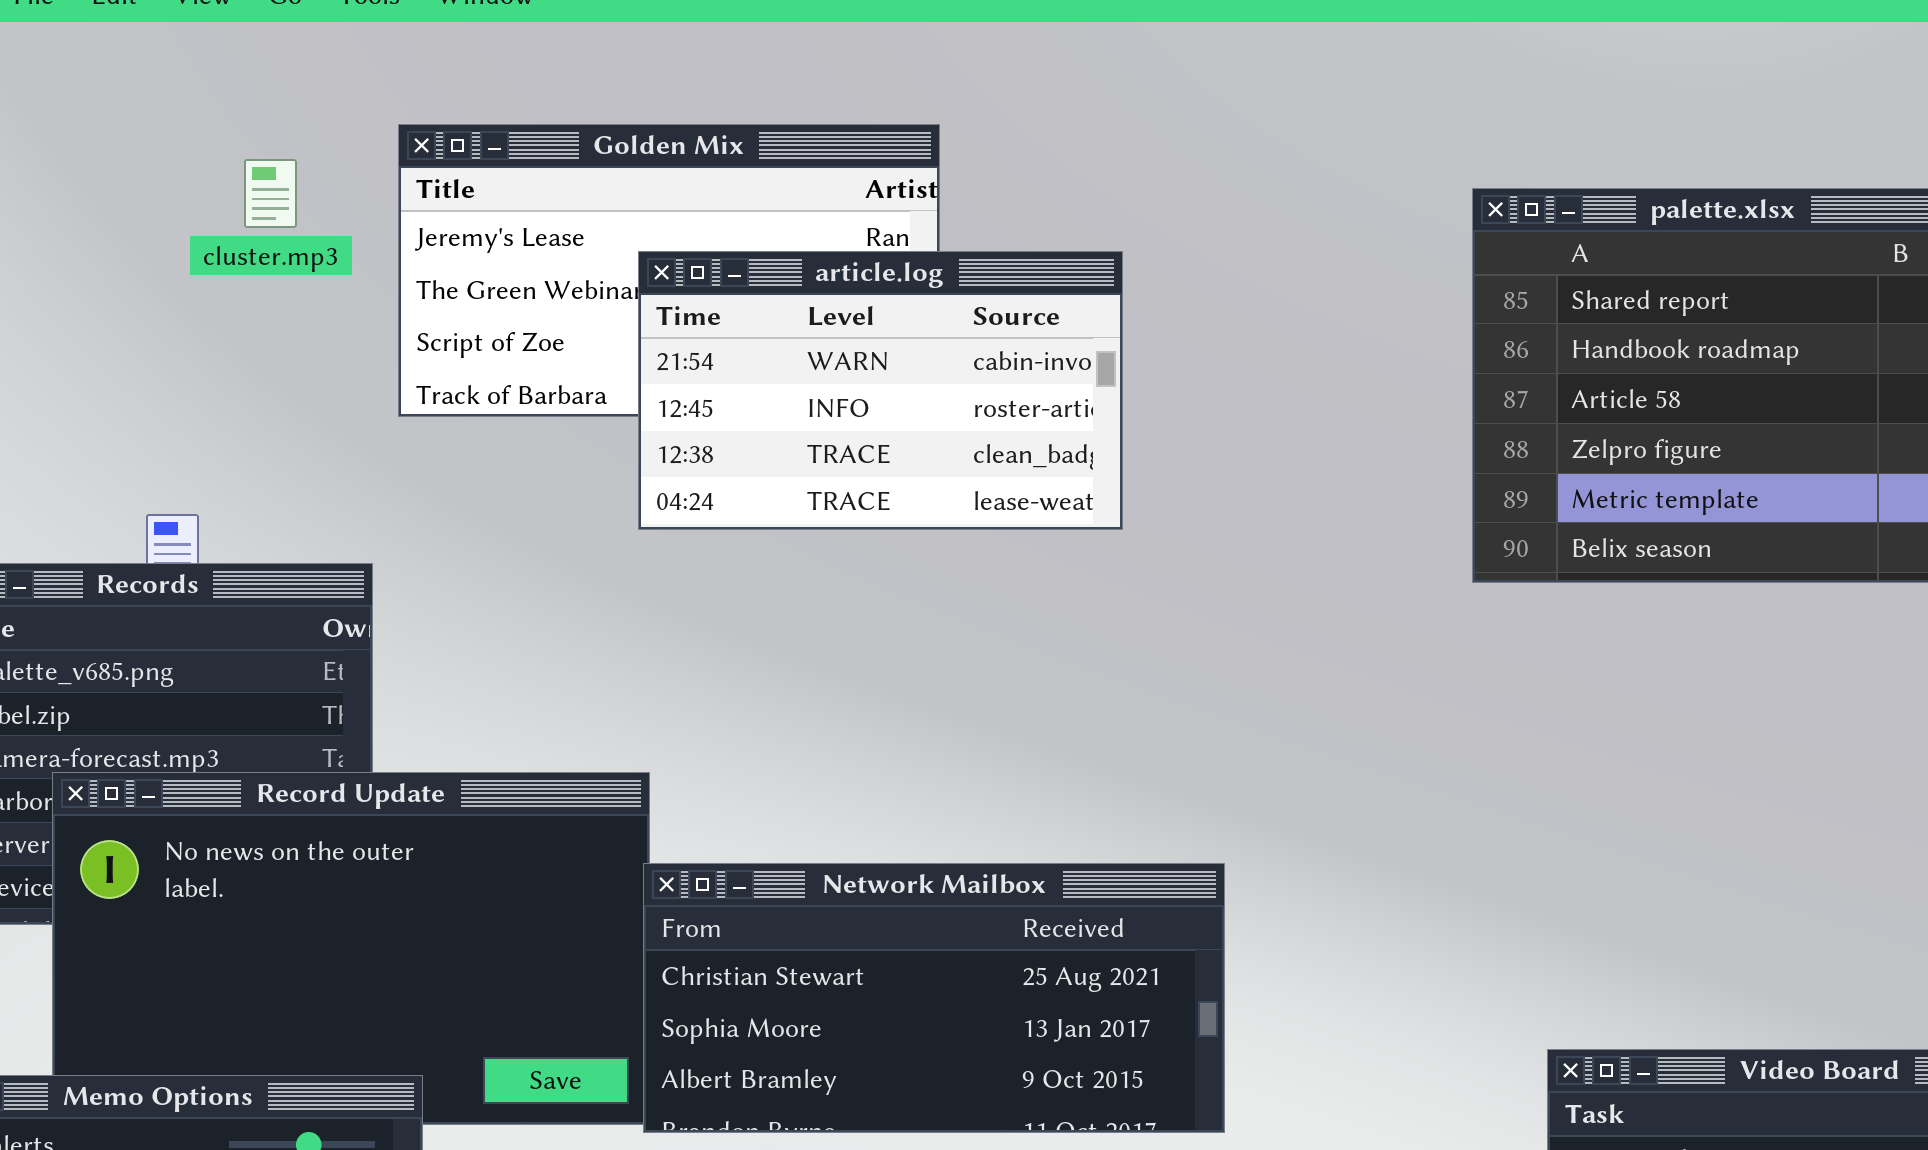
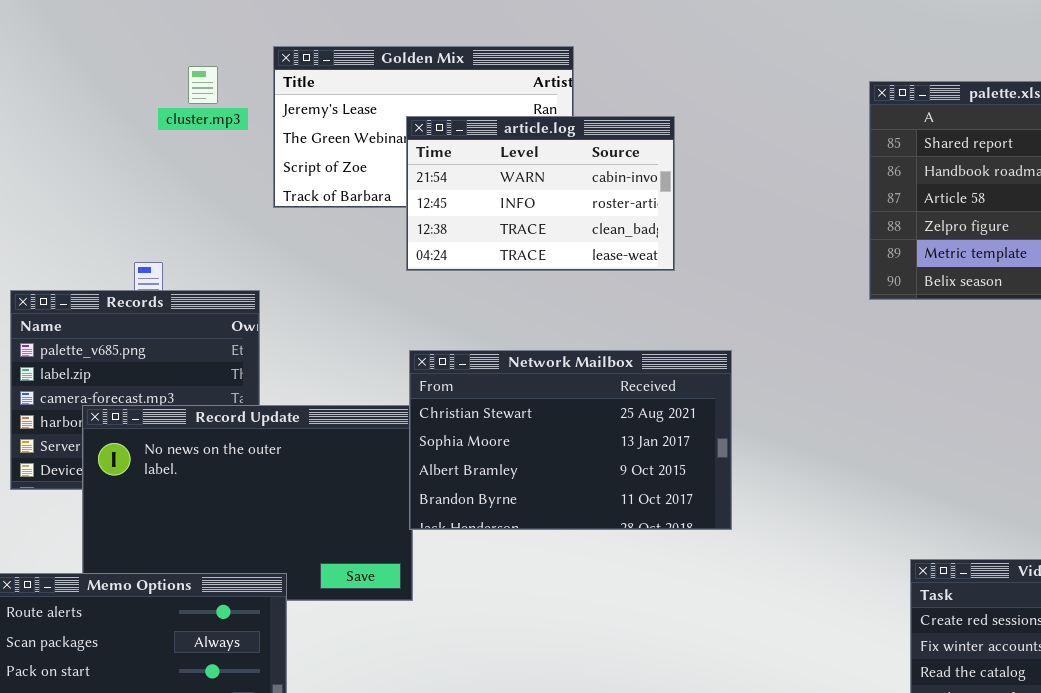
Network Mailbox: [643,863,1225,1133] -> [409,350,732,530], moved, resized

